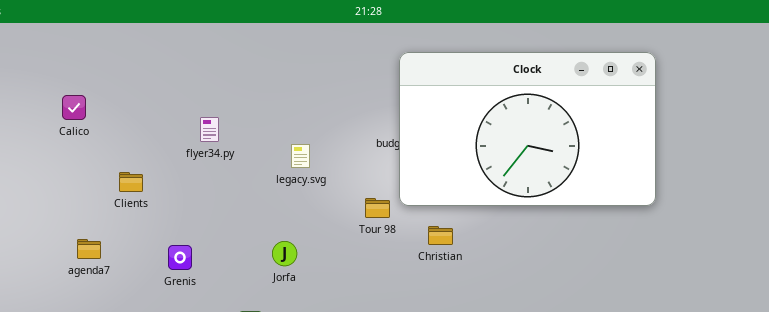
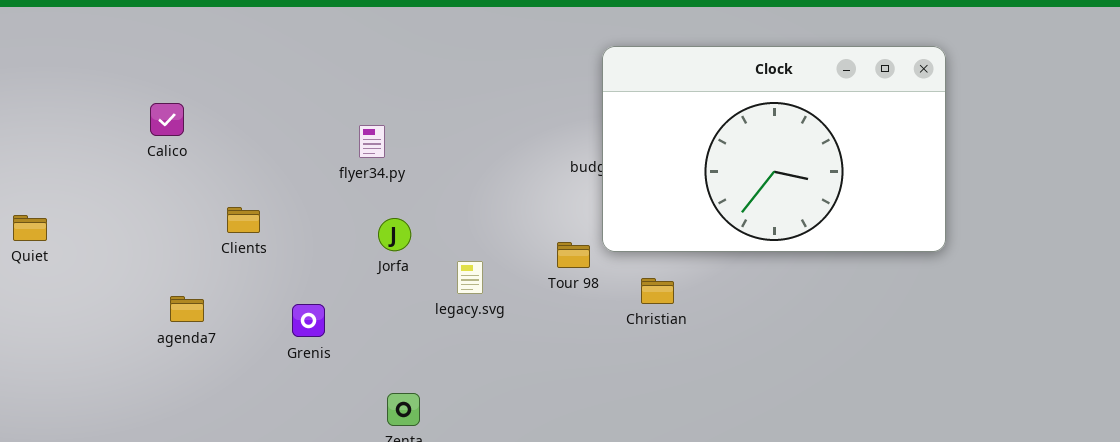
flyer34.py: [200,117,219,142] -> [359,125,385,158], moved
legacy.svg: [291,144,310,168] -> [457,261,483,294], moved
Jorfa: [272,241,297,266] -> [378,218,411,251], moved

